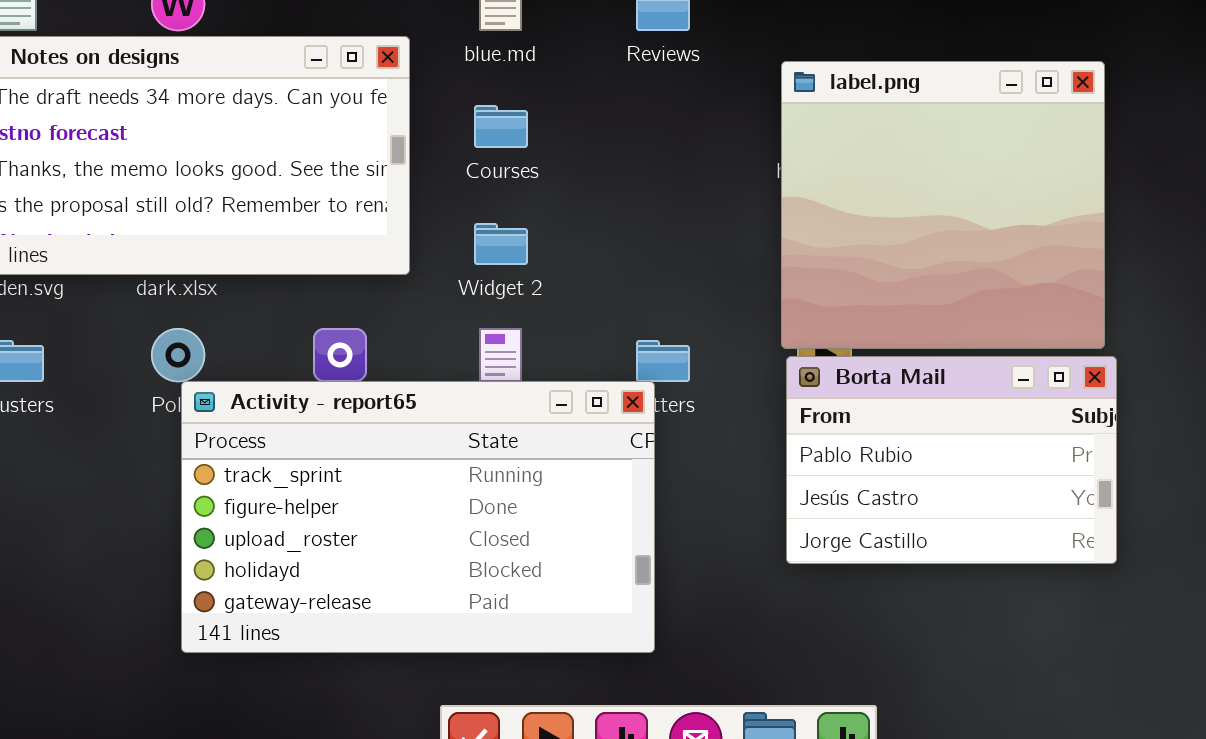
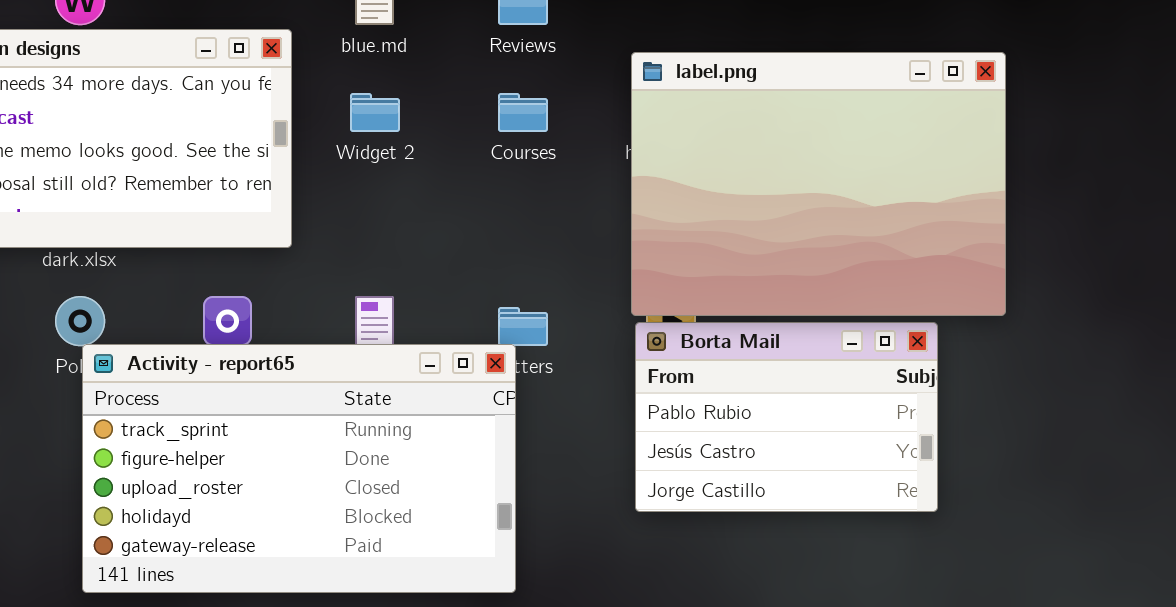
label.png: [781,61,1105,349] -> [631,52,1006,316], resized
Courses: [474,105,528,148] -> [498,93,548,132], moved
Widget 2: [474,223,528,265] -> [350,93,400,132], moved

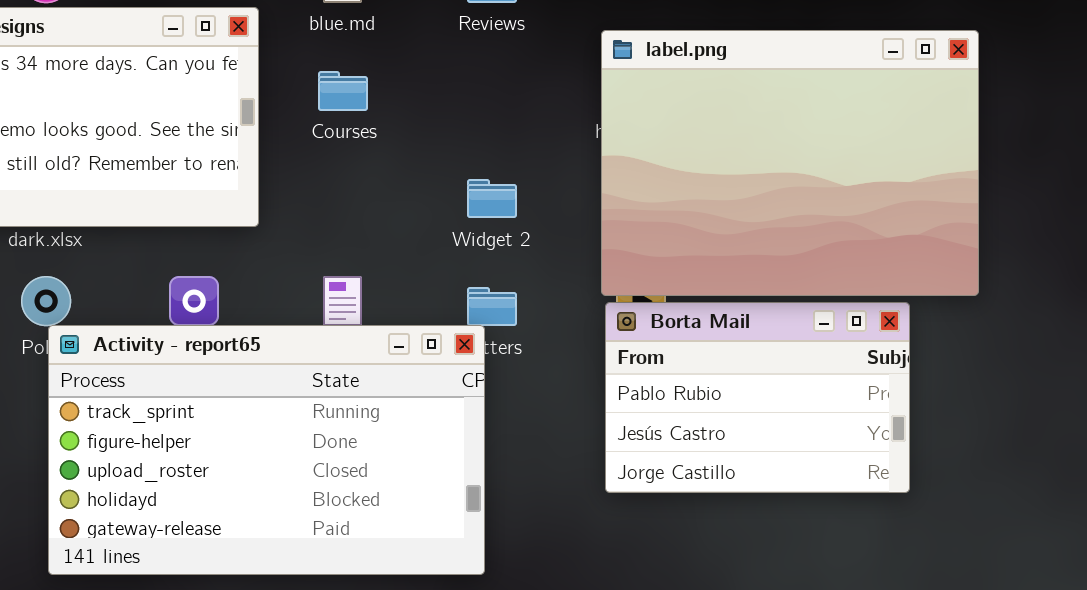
Widget 2: [350,93,400,132] -> [467,179,517,218], moved
Courses: [498,93,548,132] -> [318,71,368,111], moved

